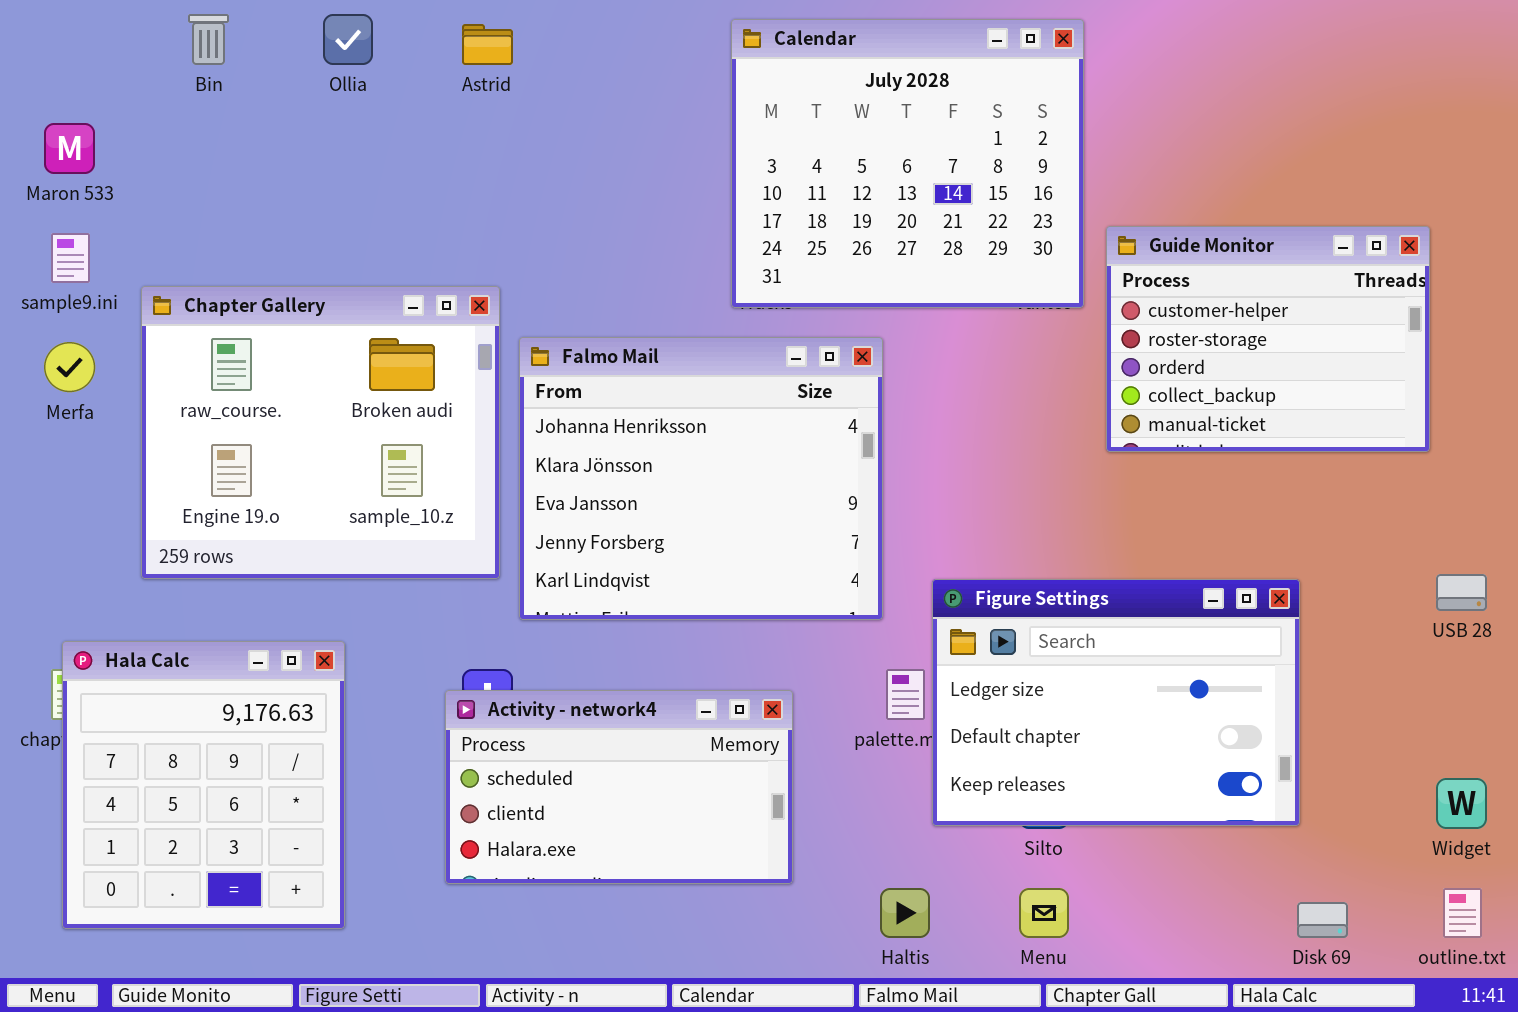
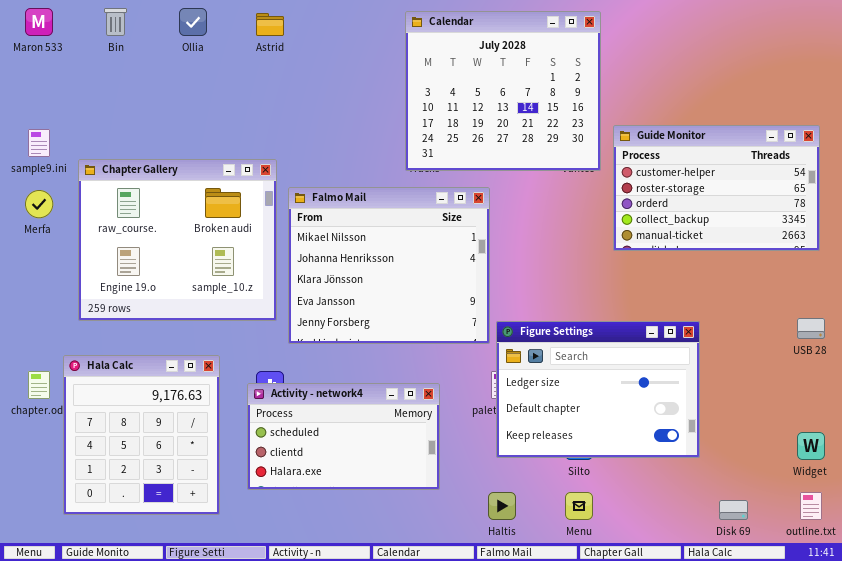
Maron 533: [44,123,95,174] -> [25,8,53,36], moved
Guide Monitor: [1106,226,1430,452] -> [613,125,820,251], resized
Falmo Mail: [519,337,883,620] -> [288,187,490,344], scrolled up 1 row
Figure Settings: [932,579,1300,826] -> [496,321,700,458], moved
Hala Calc: [62,641,345,929] -> [63,355,220,515], moved

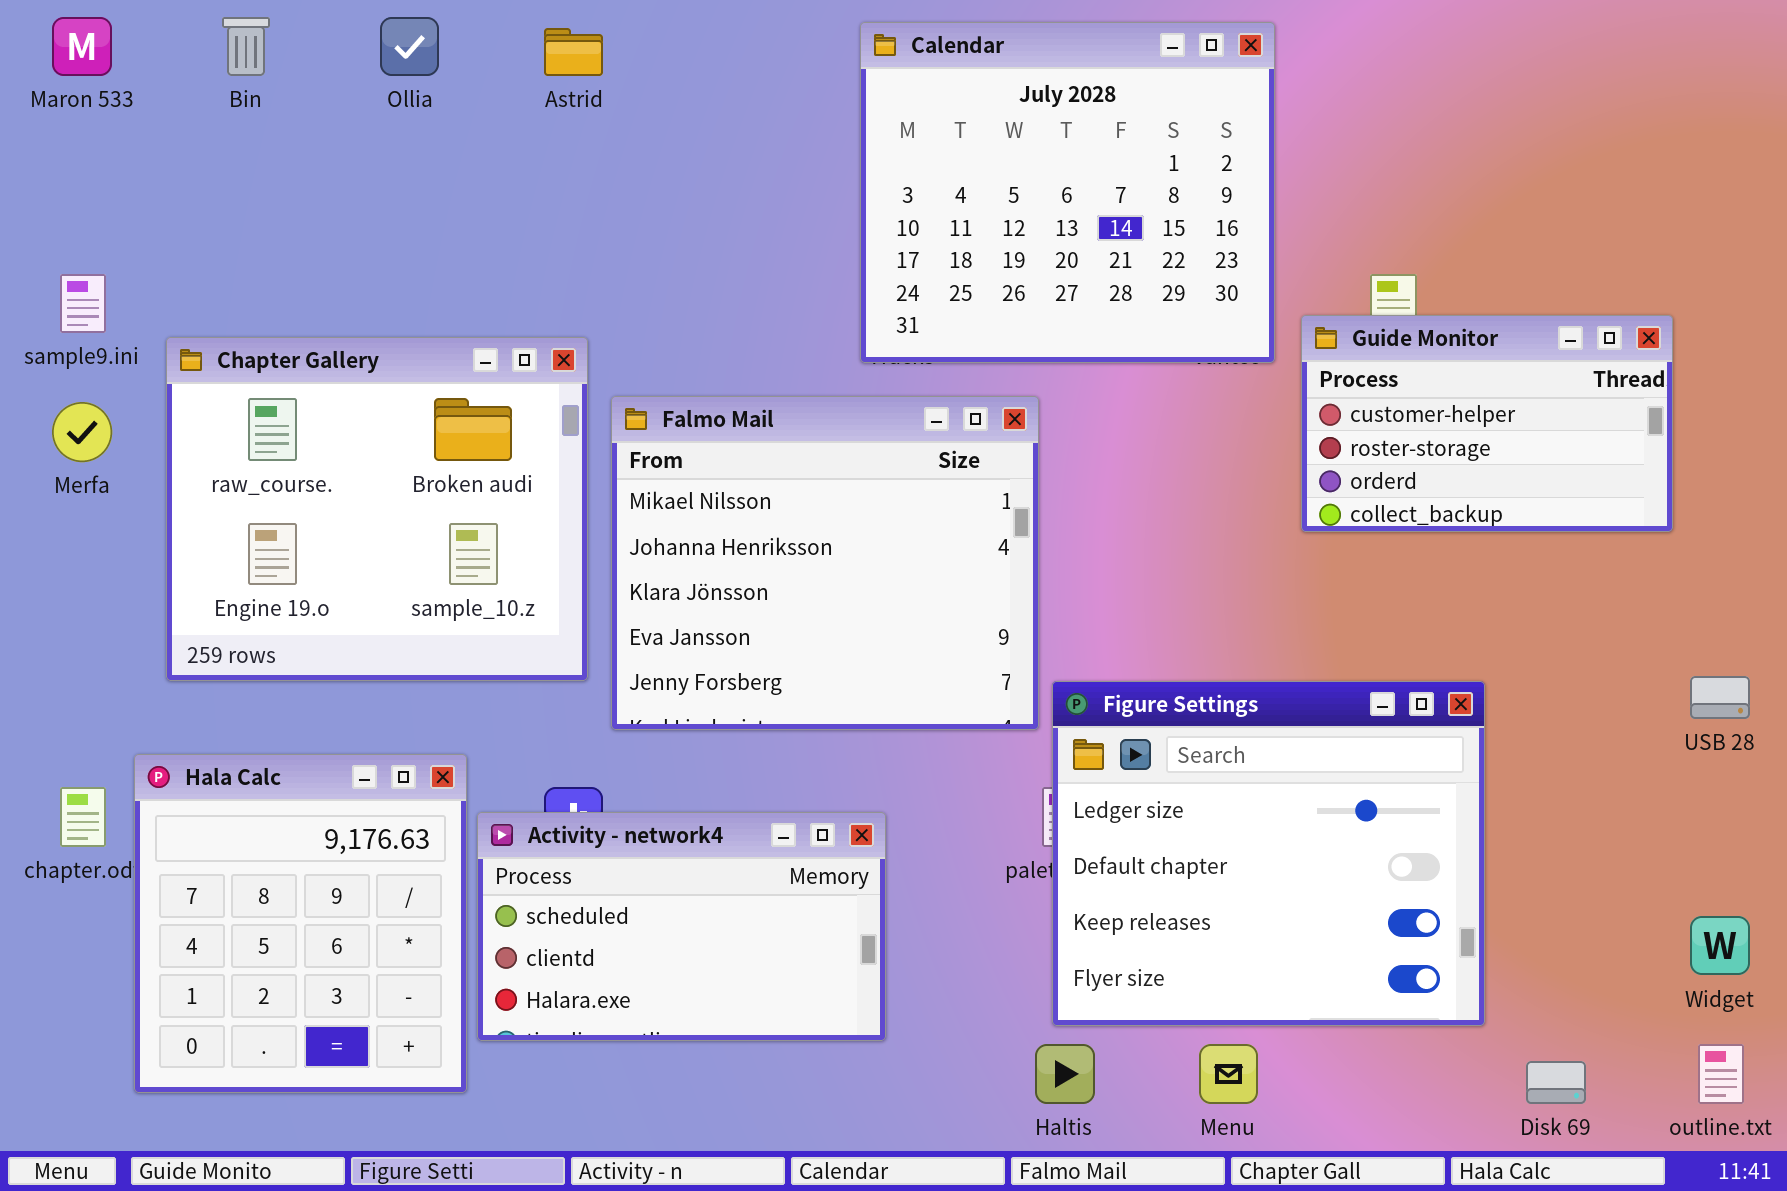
Guide Monitor: [613,125,820,251] -> [1301,315,1673,532], resized
Figure Settings: [496,321,700,458] -> [1052,681,1485,1026], resized
Activity - network4: [247,383,440,490] -> [477,812,886,1041], moved

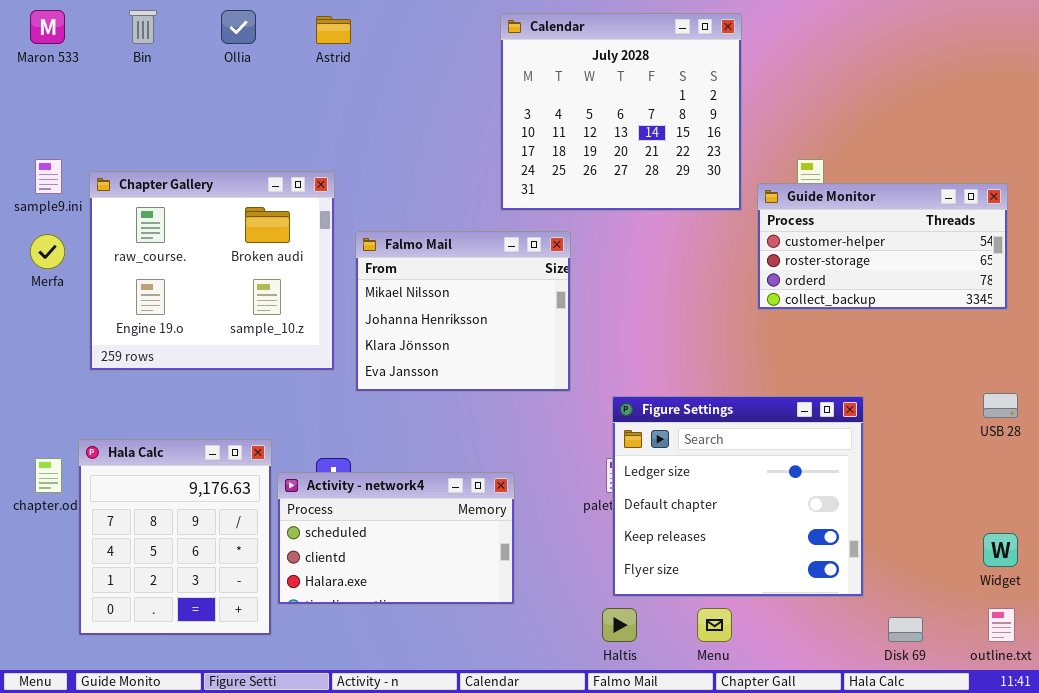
Guide Monitor: [1301,315,1673,532] -> [757,183,1008,310], resized
Chapter Gallery: [166,337,588,681] -> [89,171,335,371], moved
Falmo Mail: [611,396,1039,730] -> [355,231,571,392], resized

